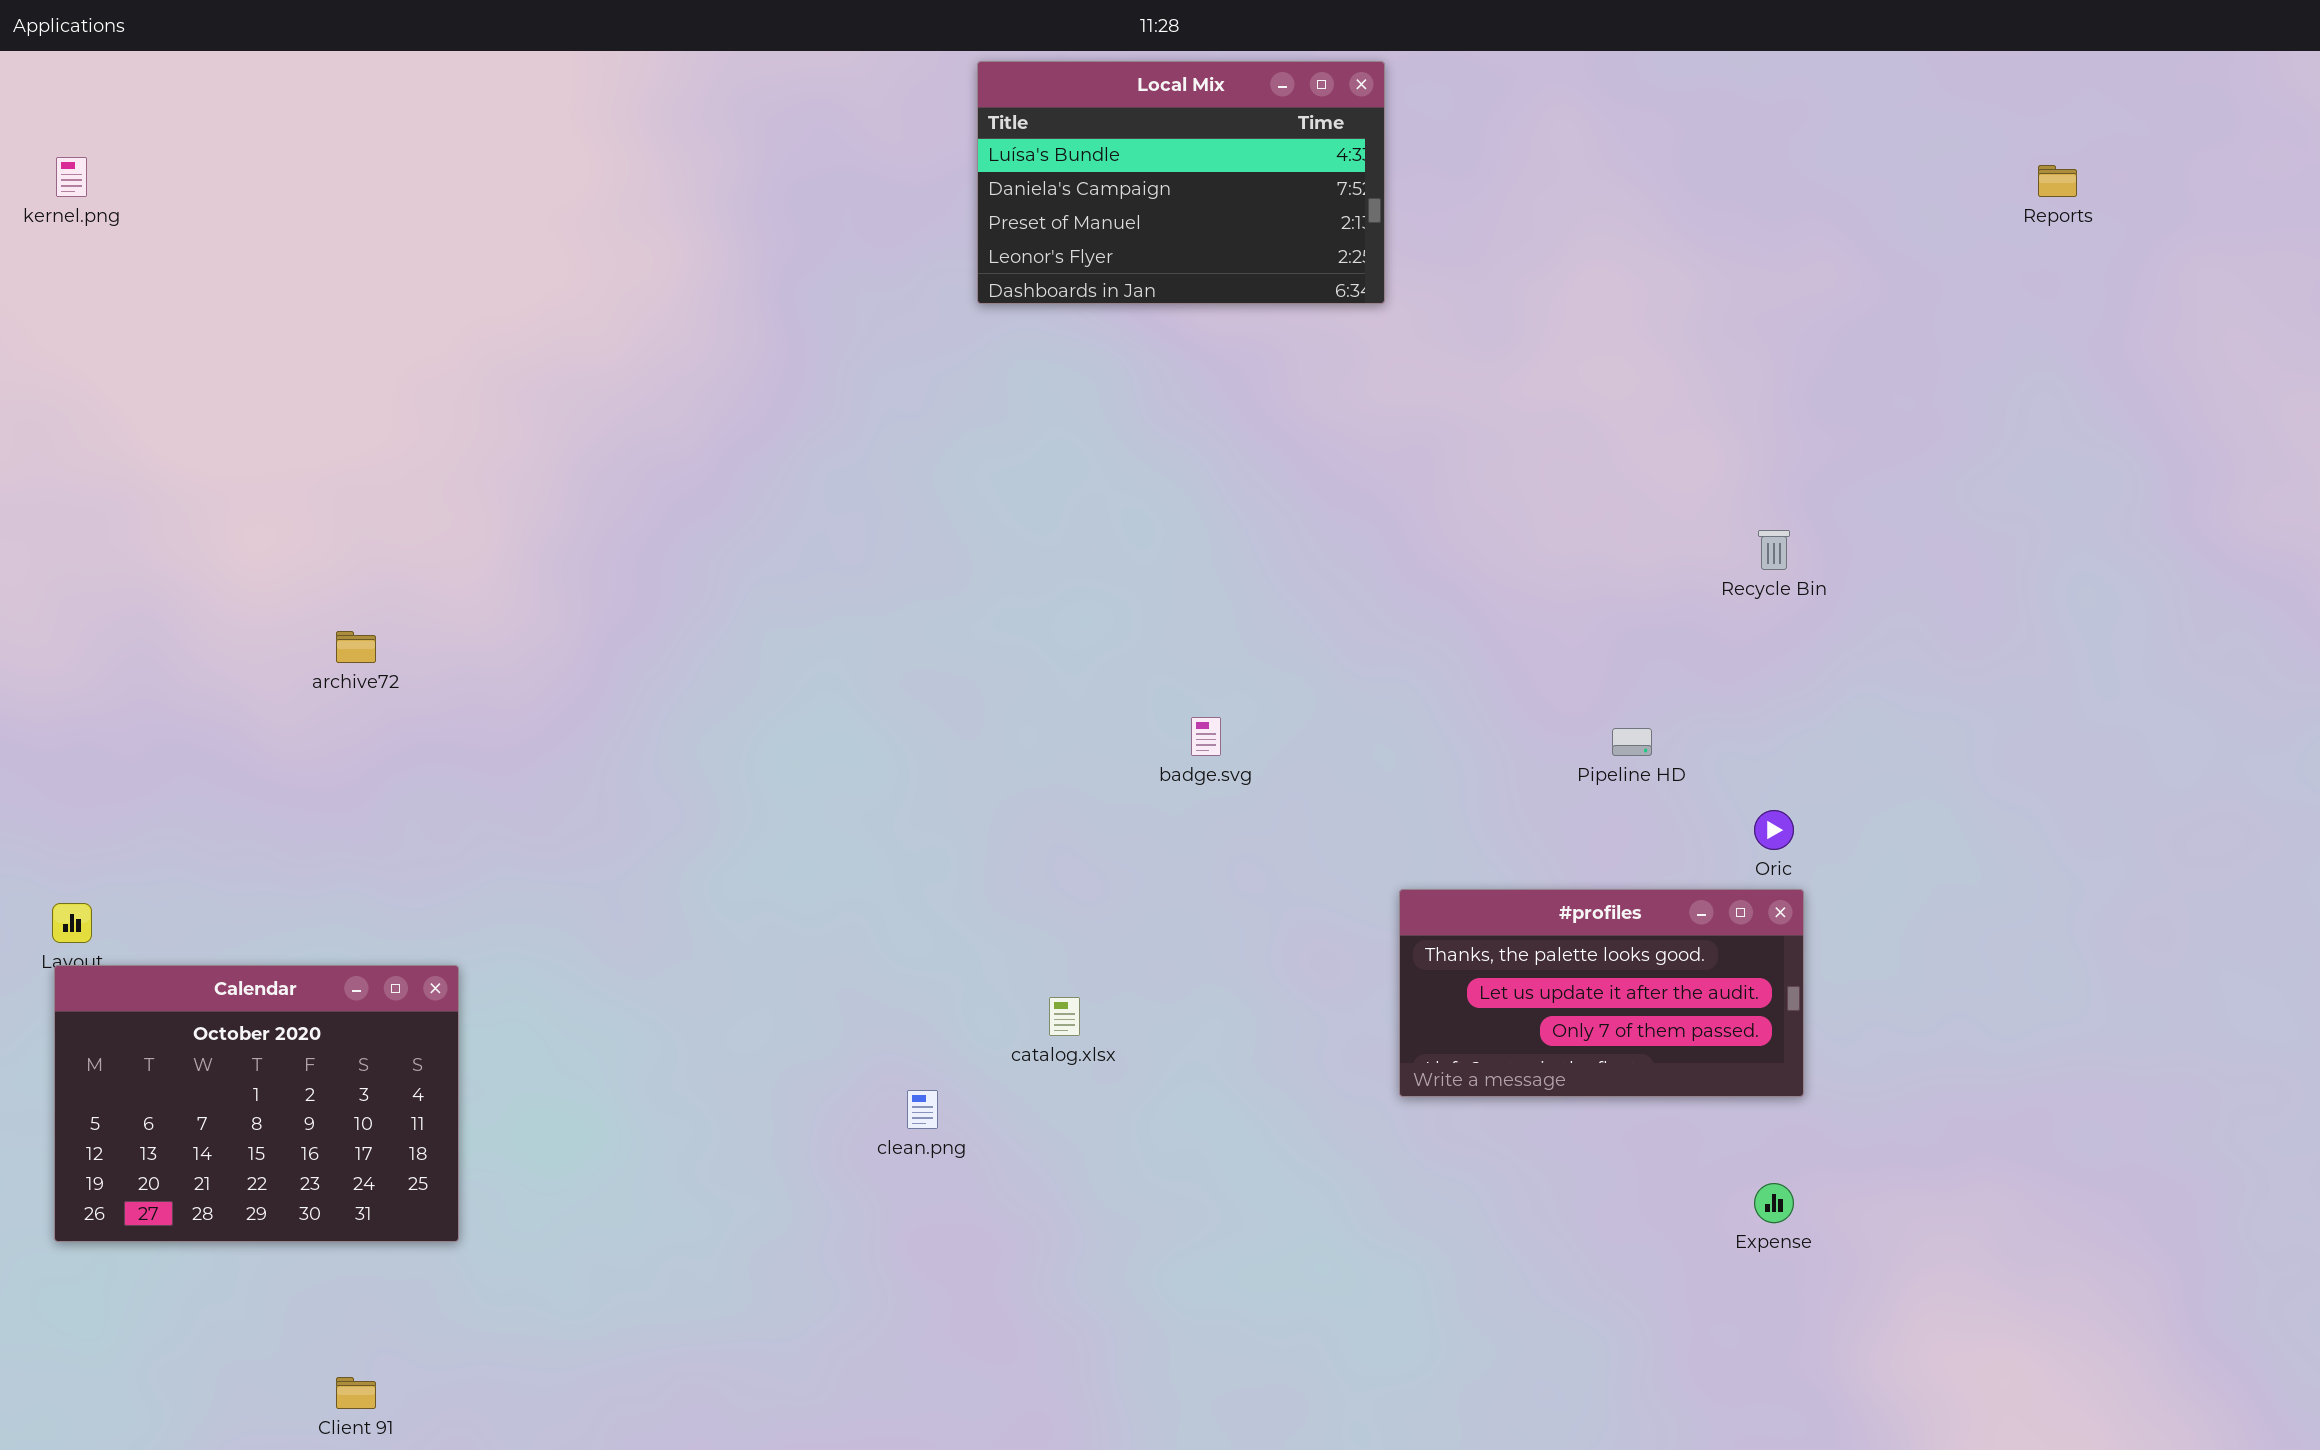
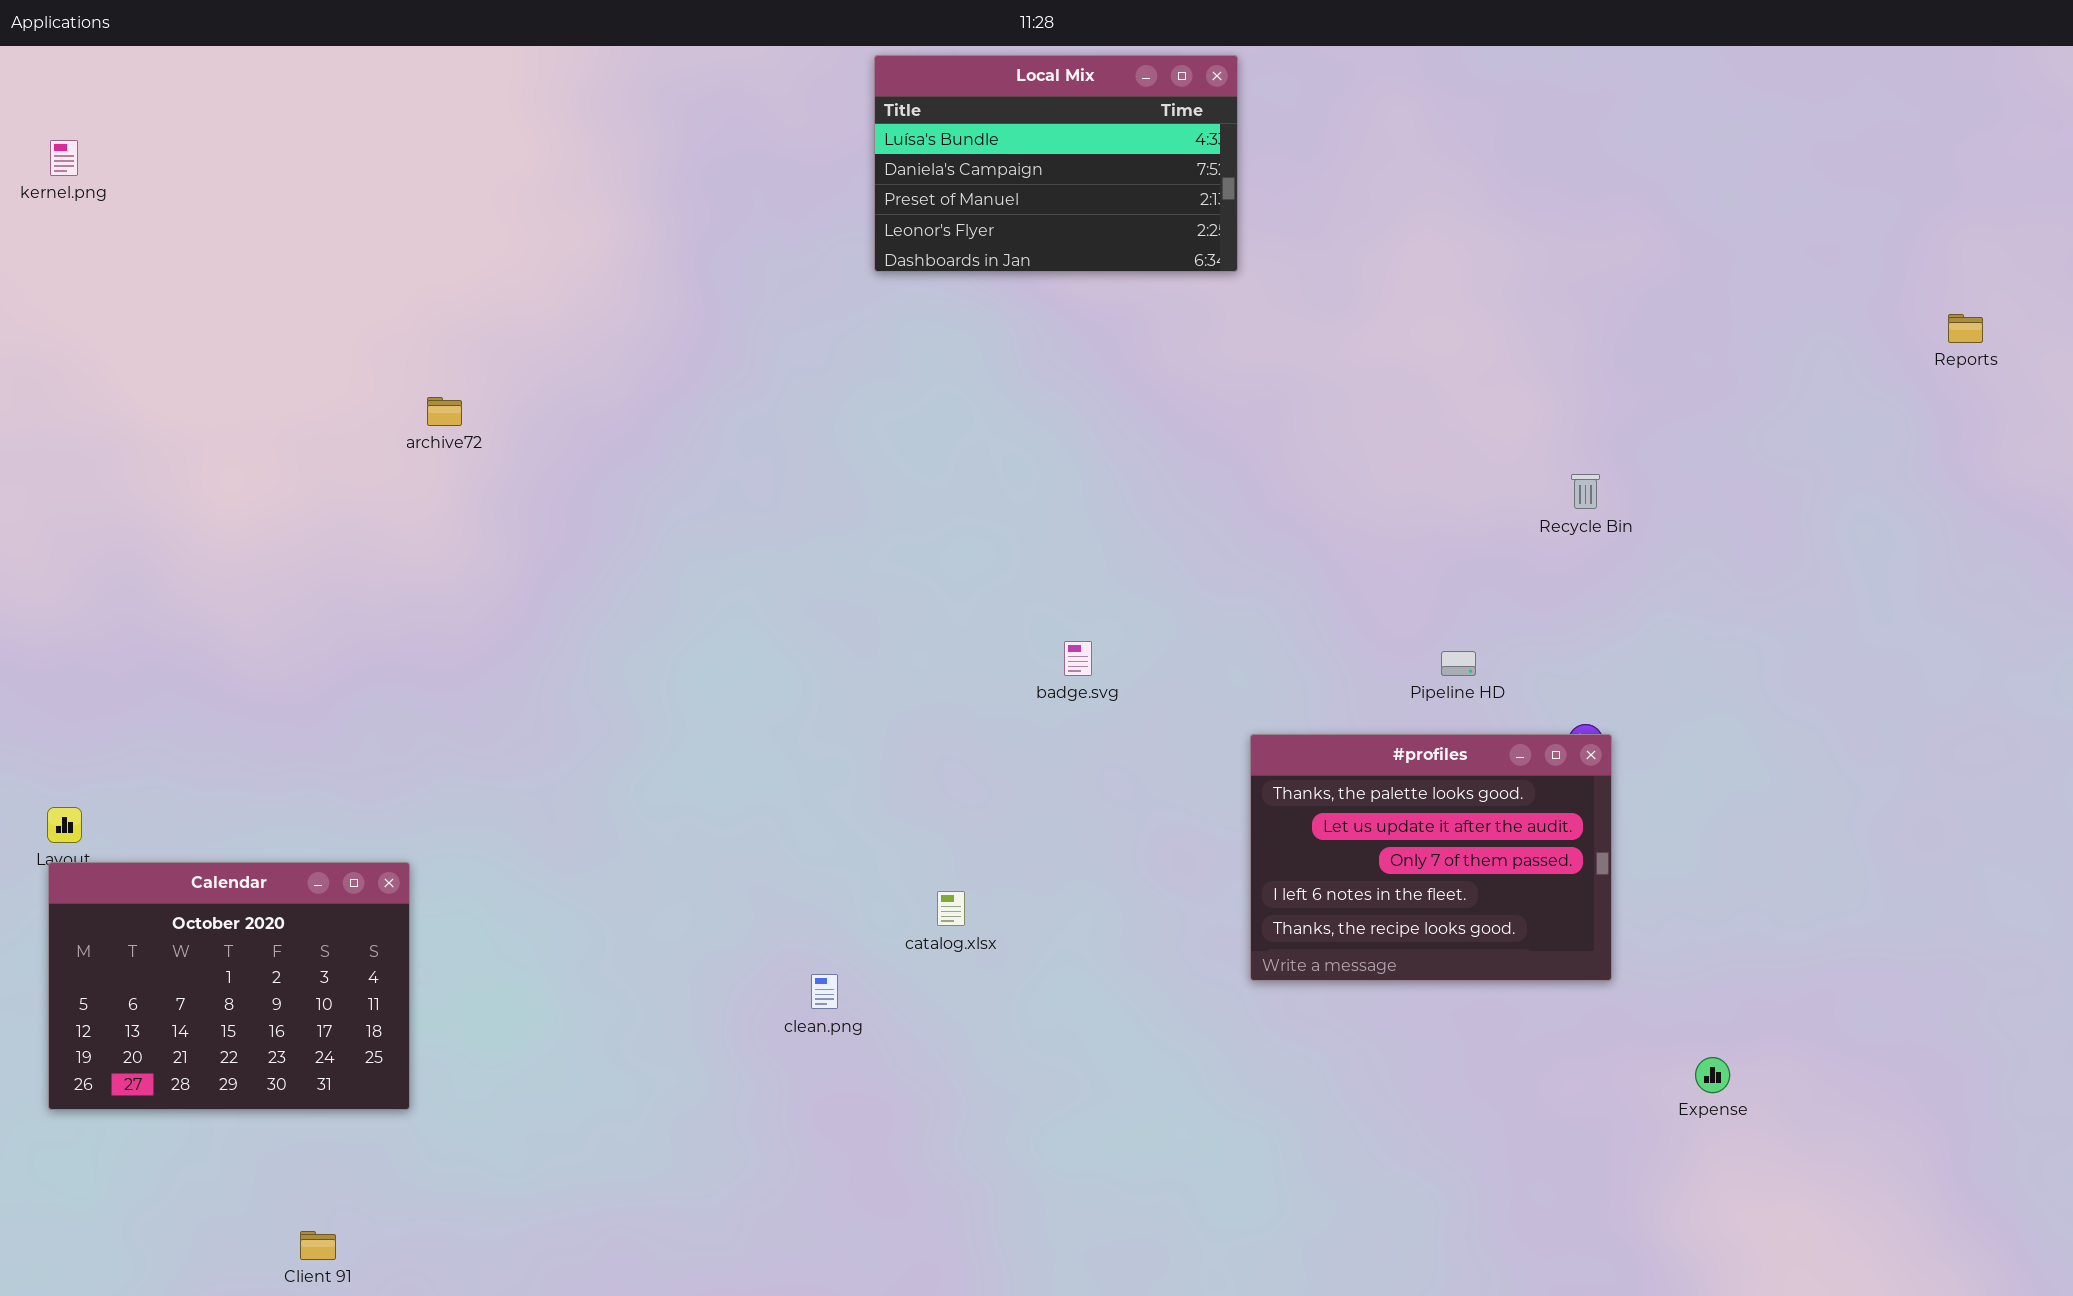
Reports: [2038,165,2077,197] -> [1948,314,1983,343], moved
archive72: [336,631,376,663] -> [427,397,462,426], moved
#profiles: [1399,889,1804,1097] -> [1250,734,1612,981], resized
Expense: [1754,1183,1794,1223] -> [1695,1057,1730,1093], moved

